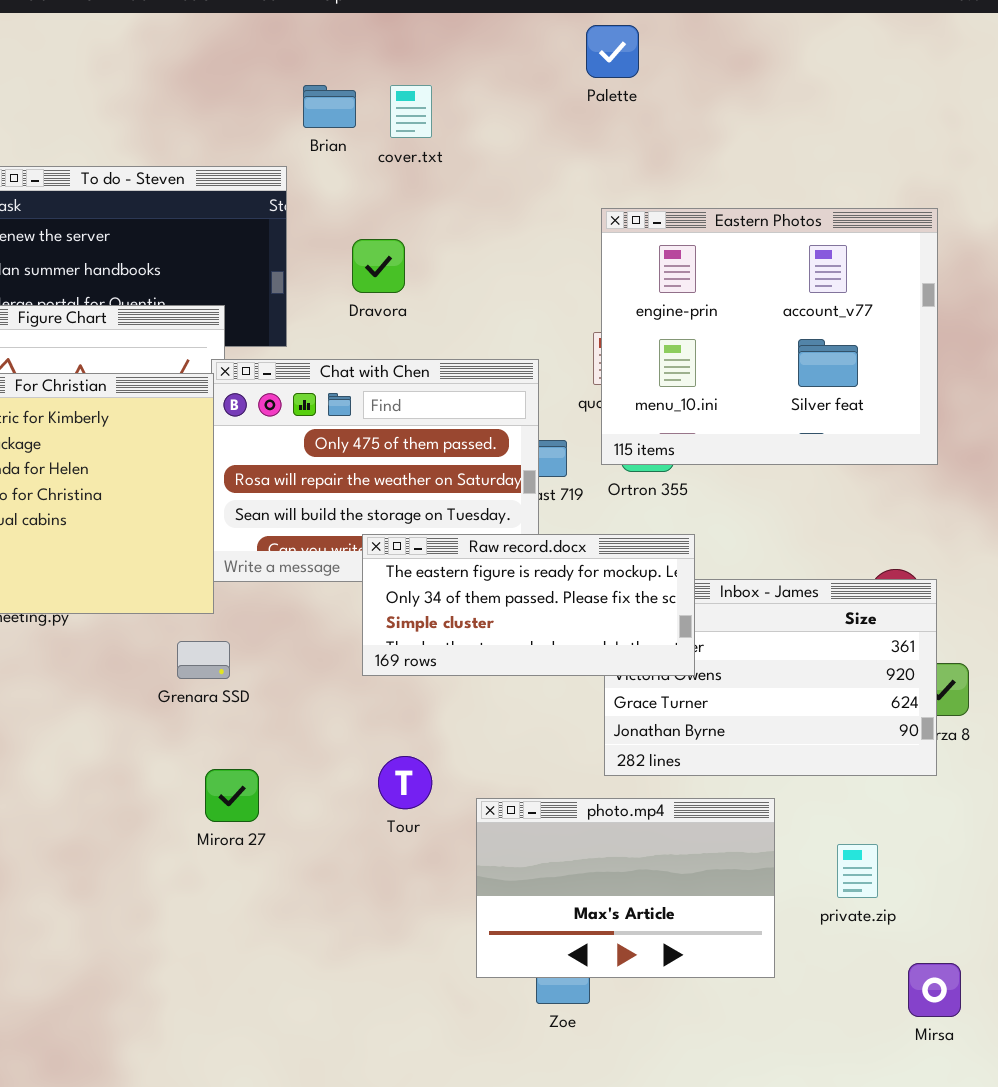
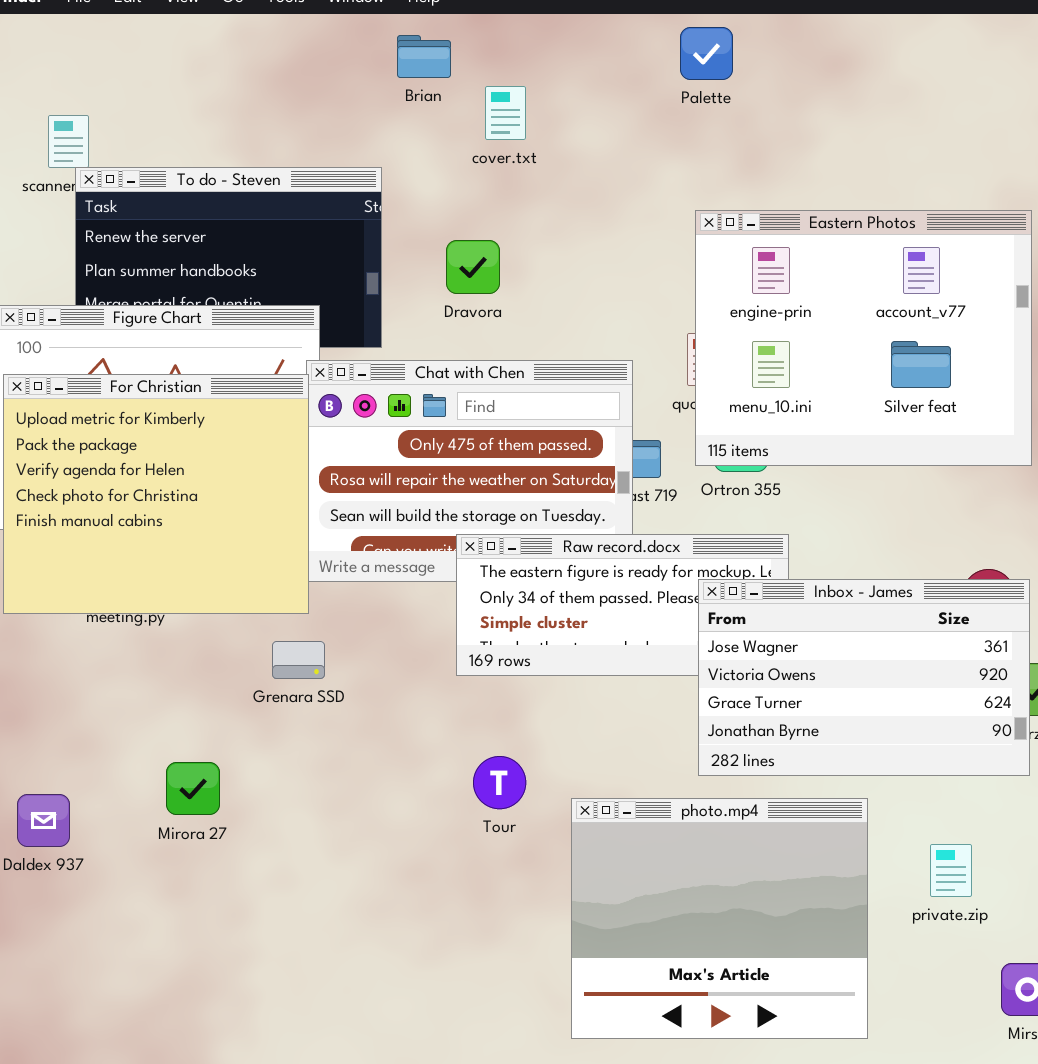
Brian: [303,85,356,128] -> [397,35,451,78], moved
Inbox - James: [604,579,937,776] -> [698,579,1030,776], raised
Mirora 27: [205,769,259,822] -> [166,762,220,815], moved
photo.mp4: [476,798,775,978] -> [571,798,868,1039], resized

